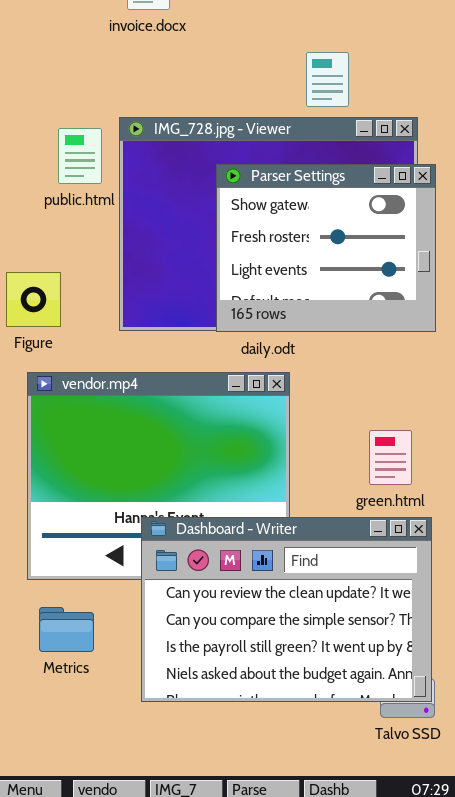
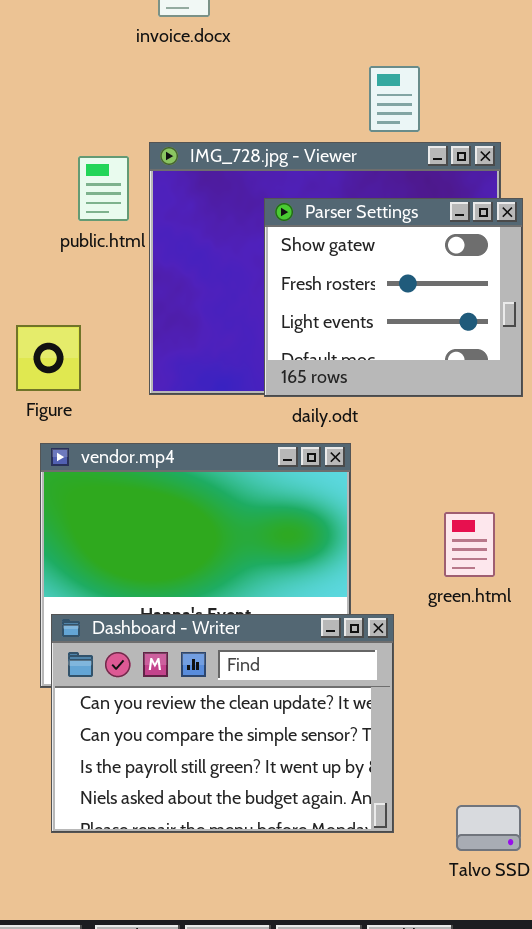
Dashboard - Writer: [141,517,432,702] -> [51,614,394,833], moved

